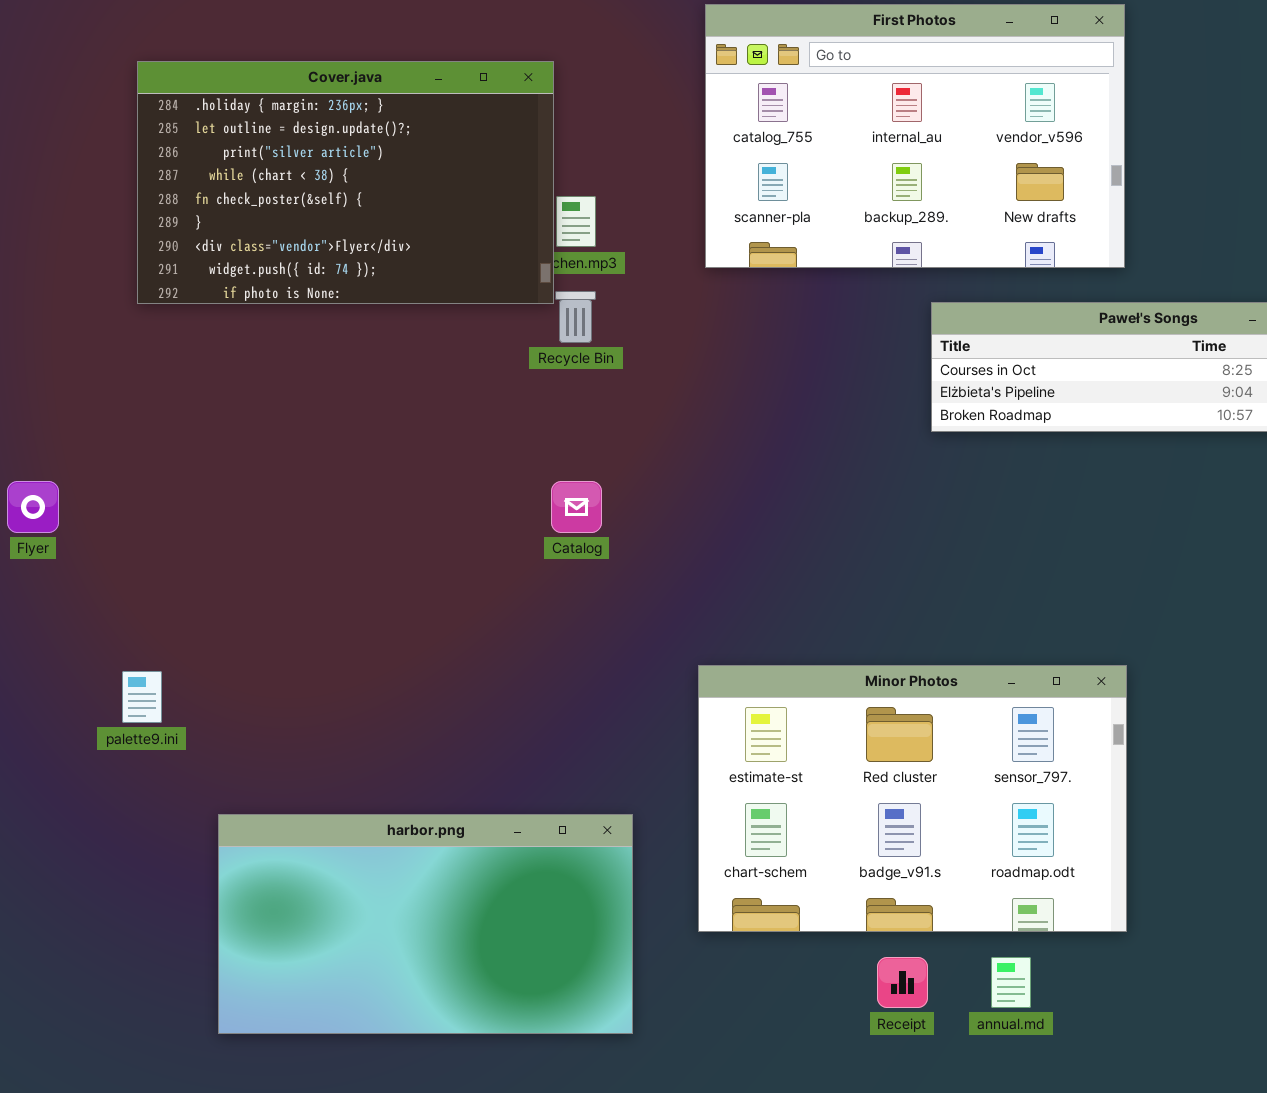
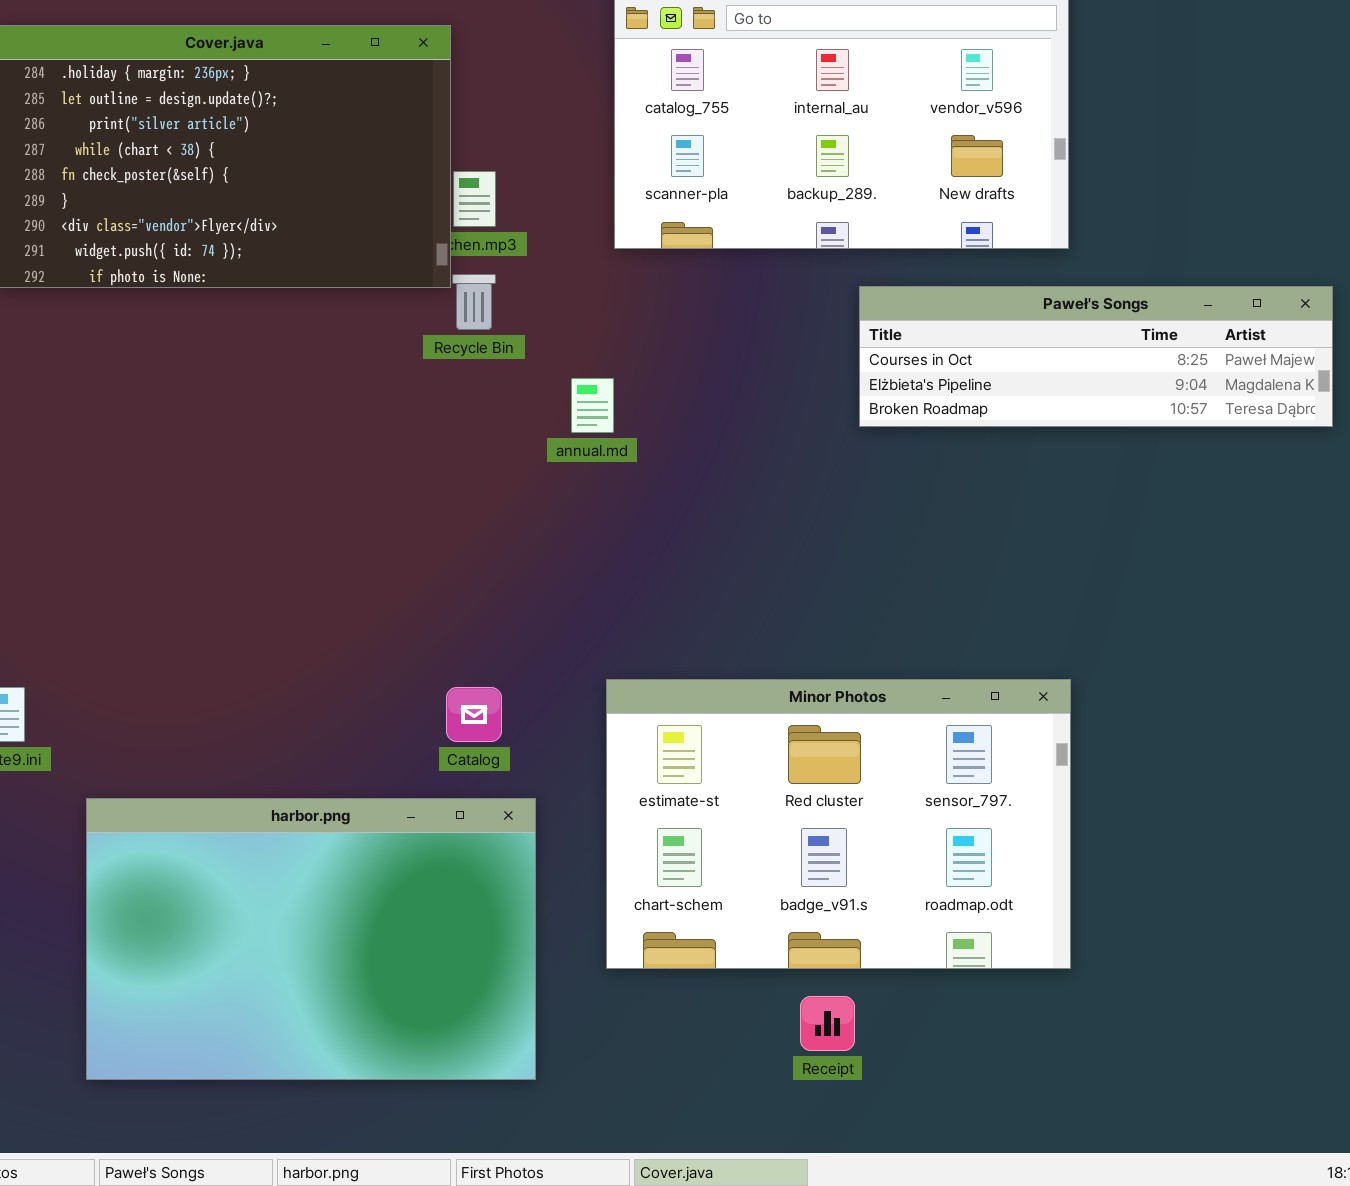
Catalog: [551,481,602,533] -> [446,687,502,742], moved
harbor.png: [218,814,633,1034] -> [86,798,536,1080], resized
annual.md: [991,957,1031,1008] -> [571,378,614,433], moved

